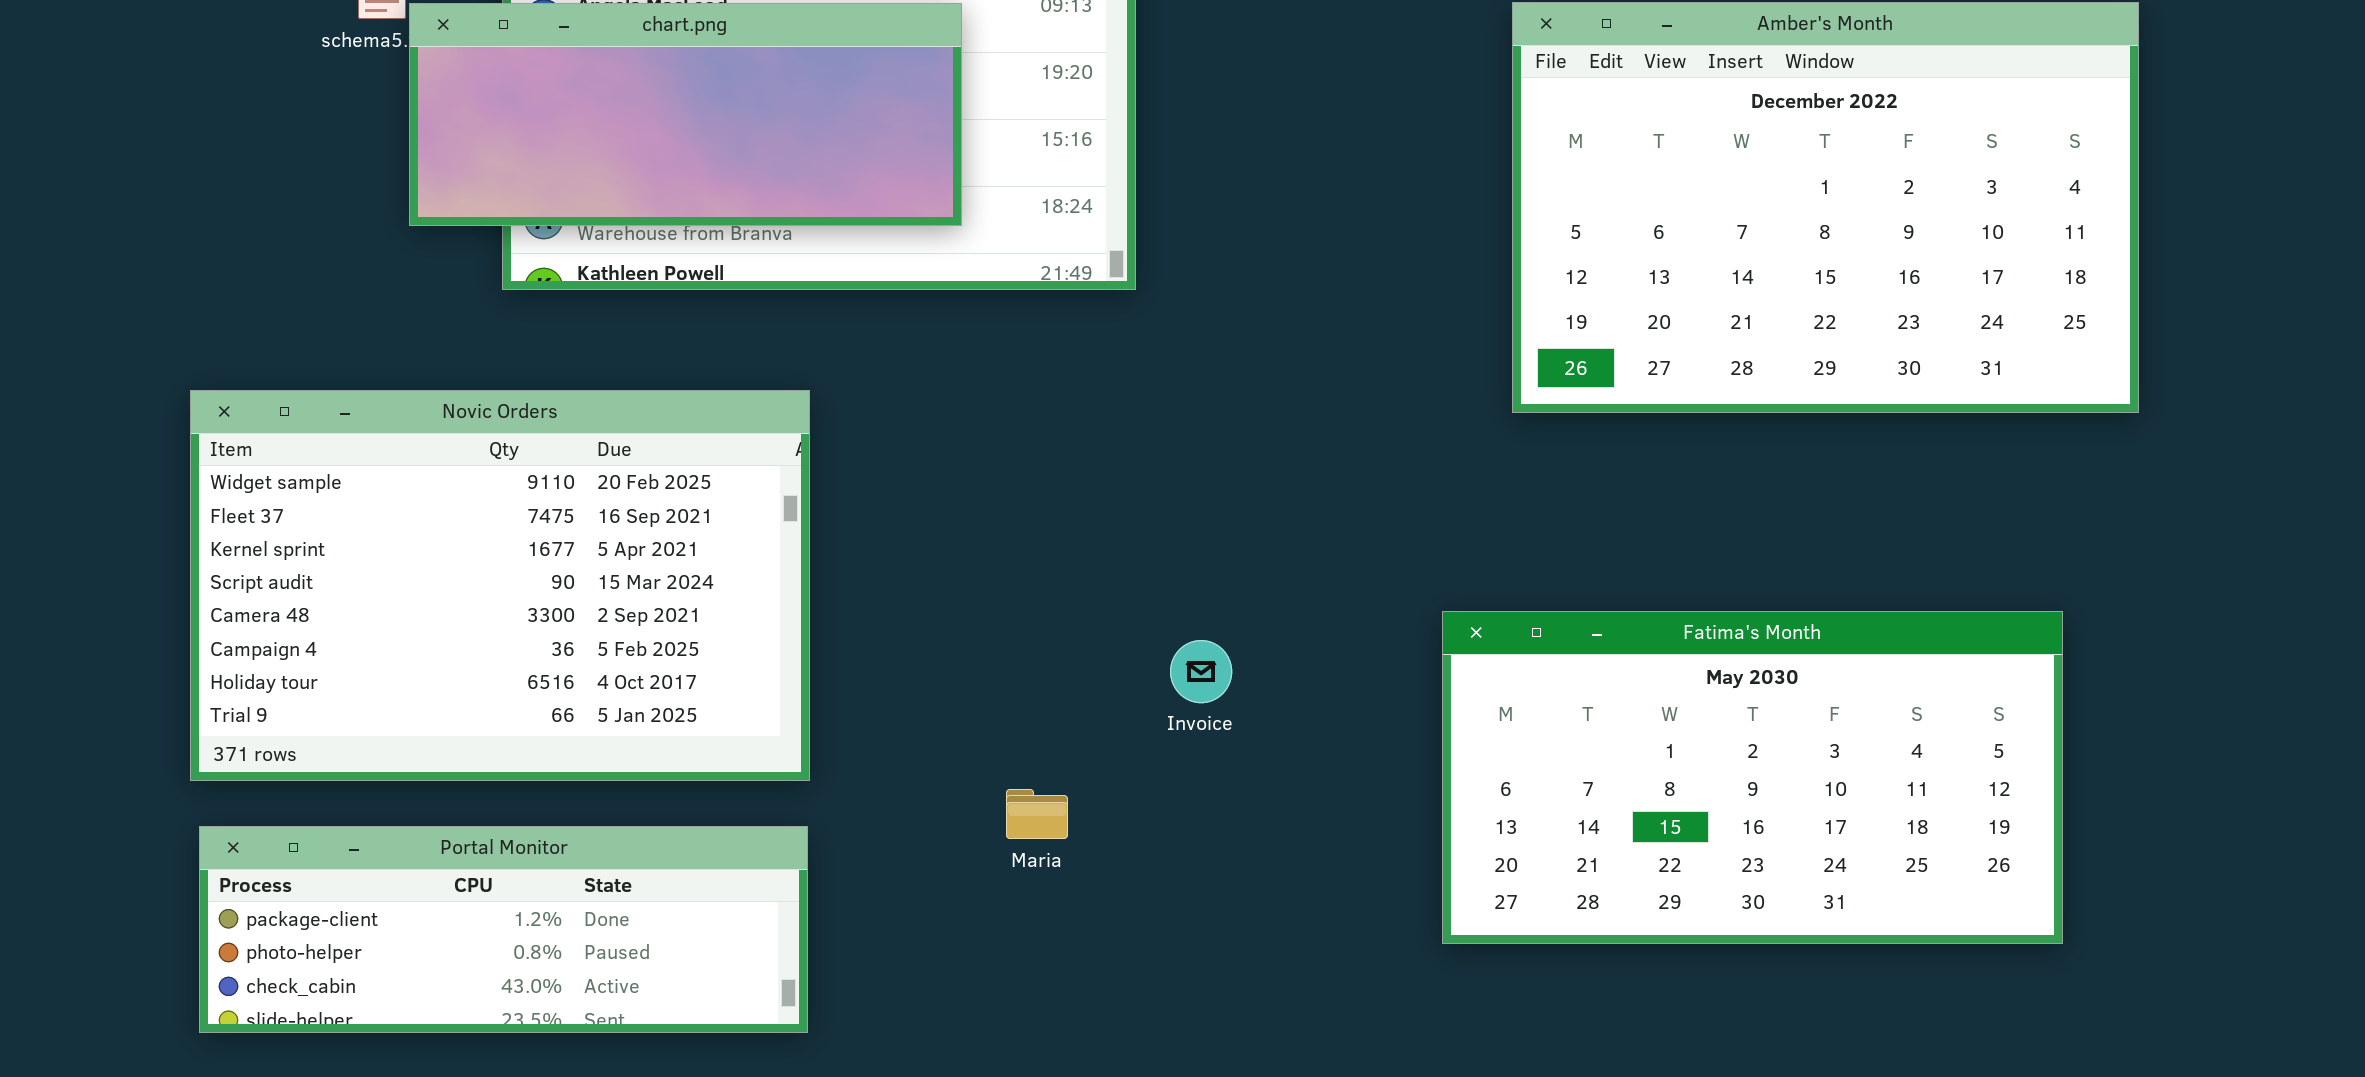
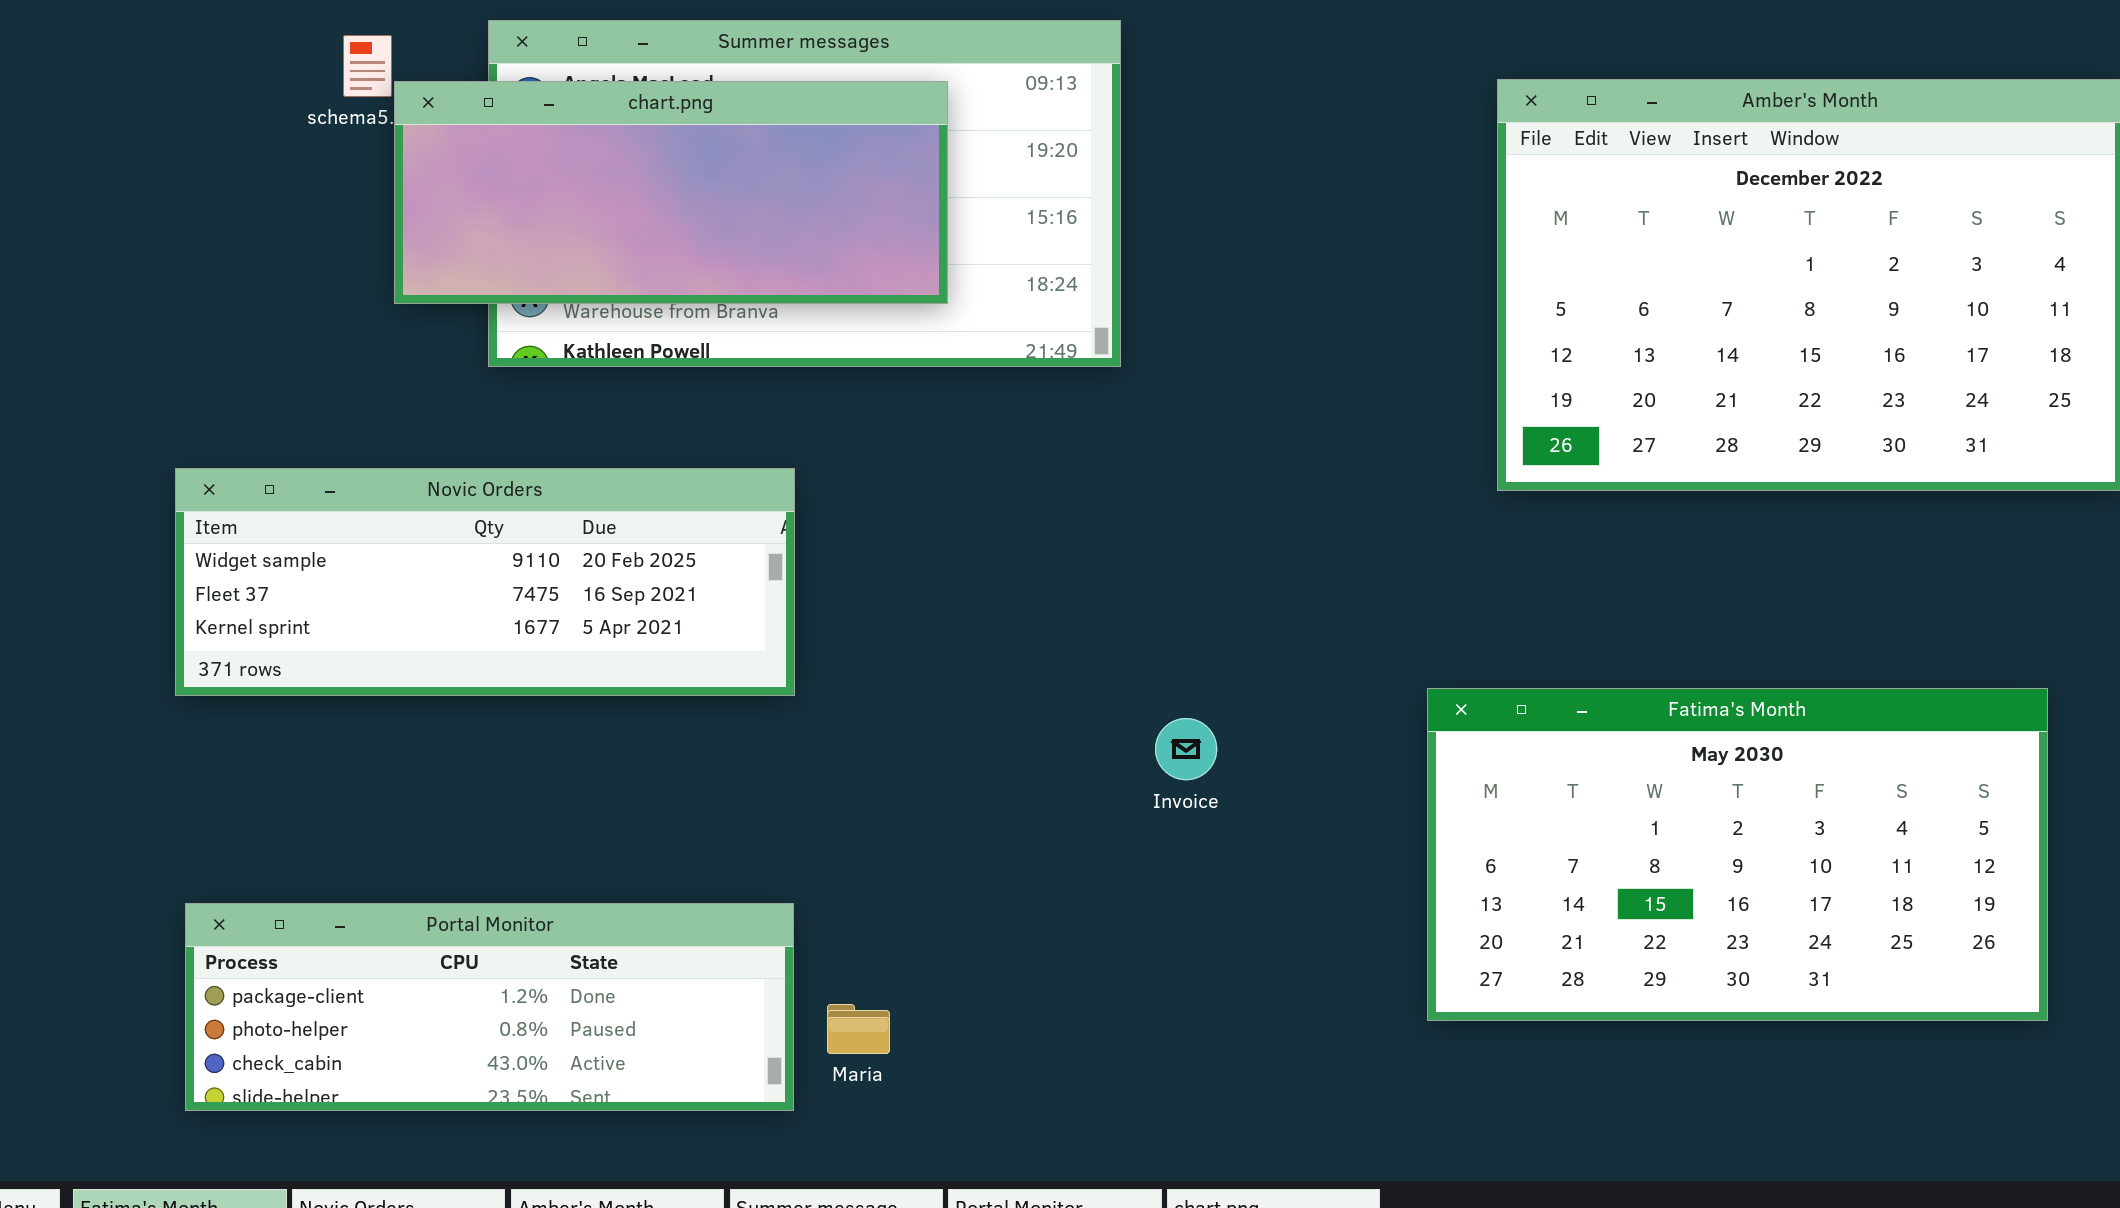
Novic Orders: [190,390,810,781] -> [175,468,795,696], resized
Maria: [1006,789,1068,839] -> [827,1004,890,1054], moved

